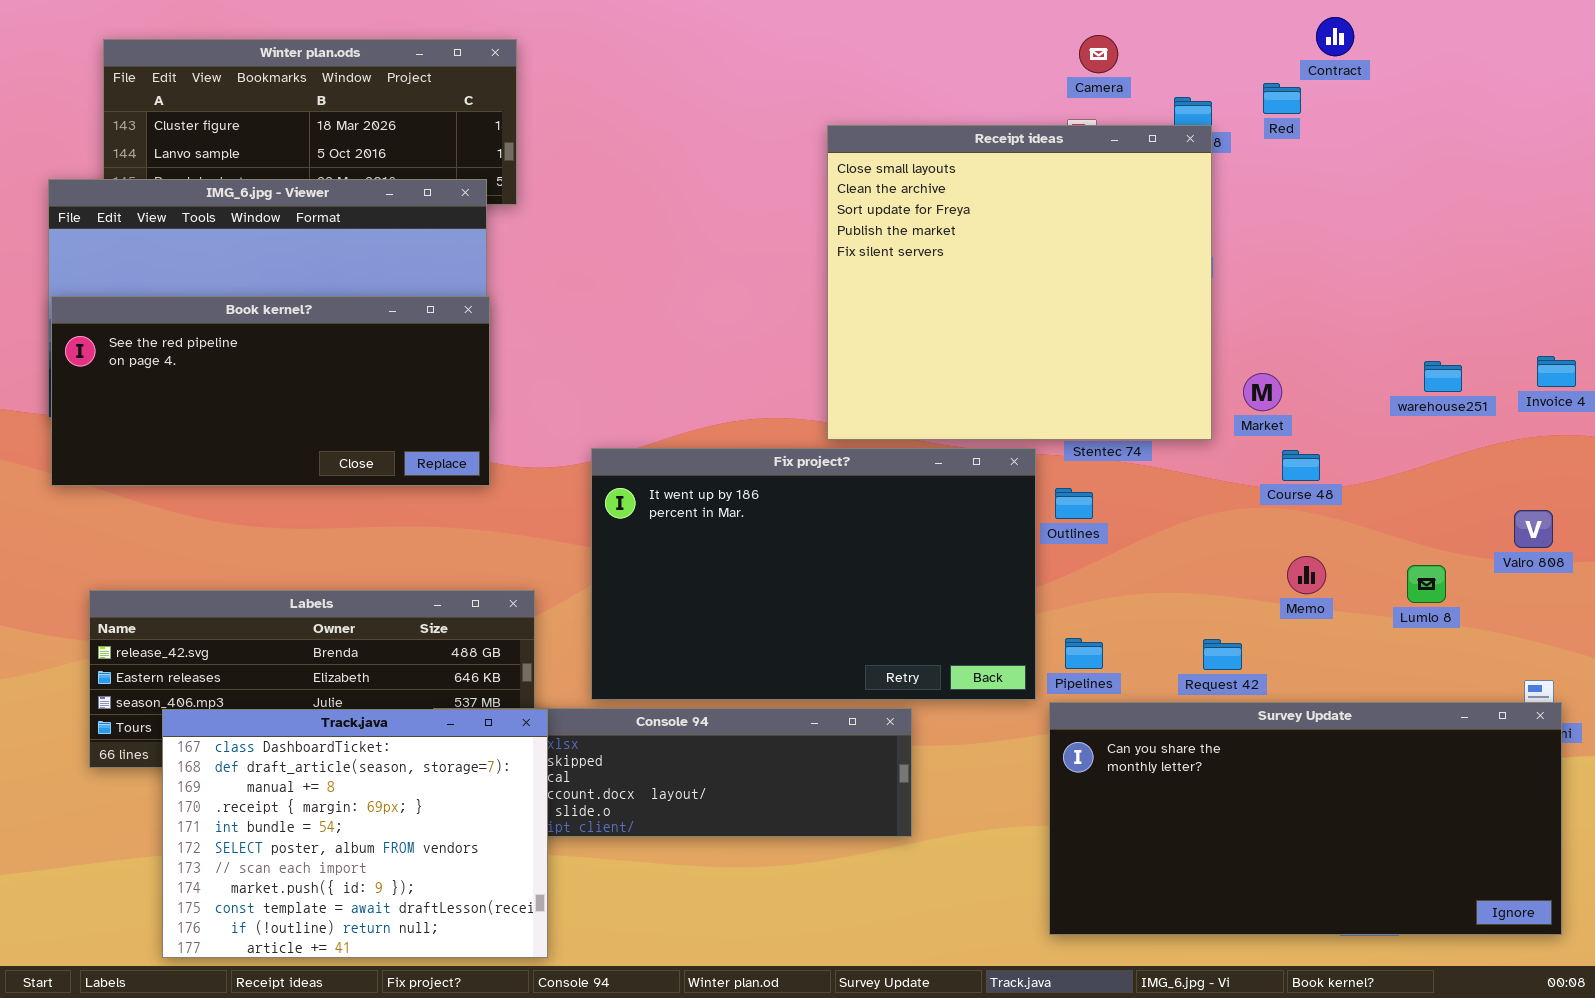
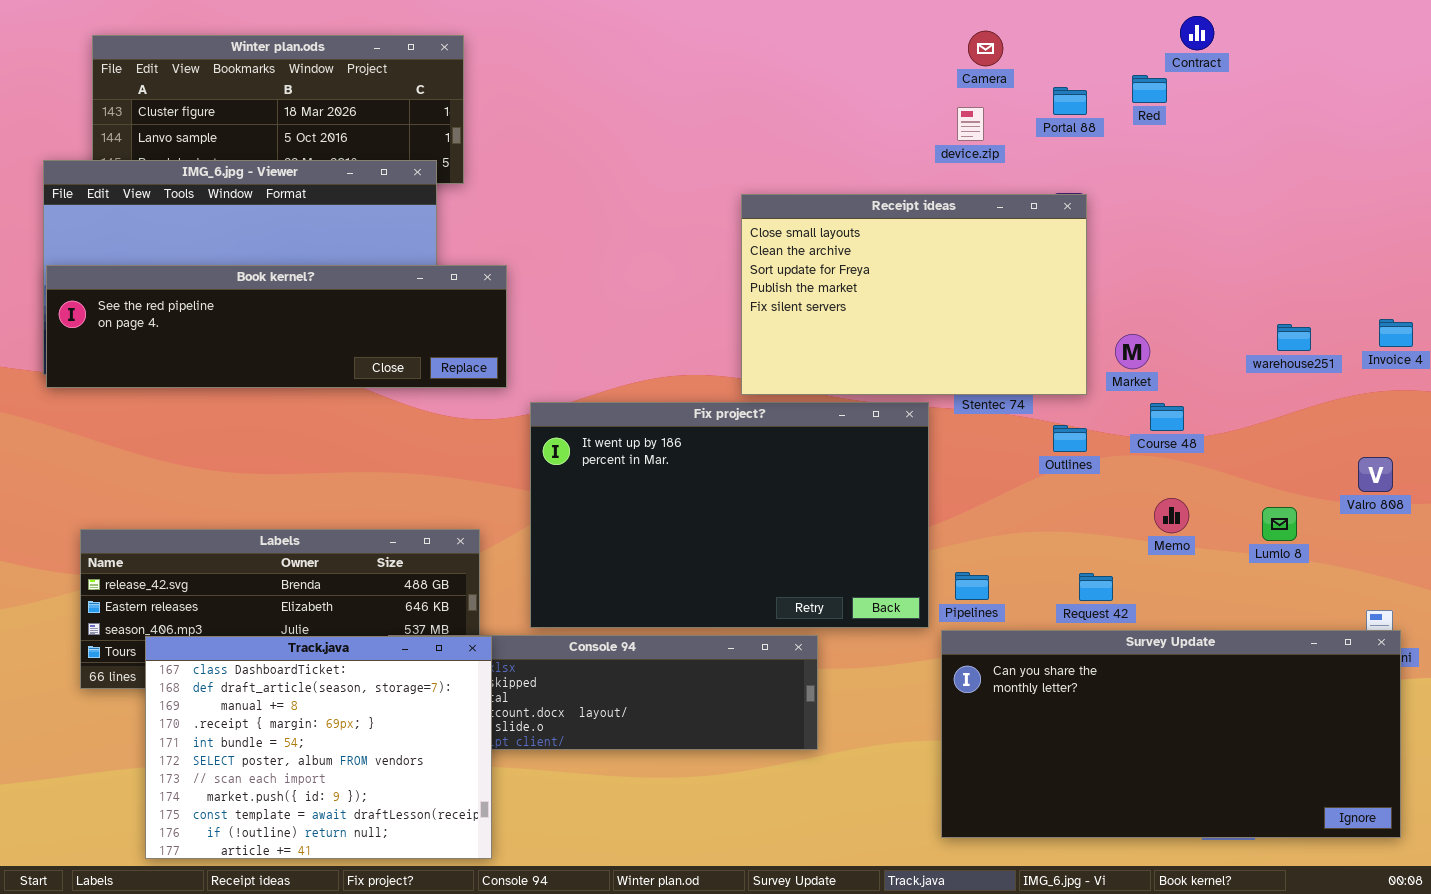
Receipt ideas: [827,125,1212,440] -> [741,194,1087,395], resized
Book kernel?: [51,296,490,486] -> [46,265,507,388], resized
Outlines: [1055,488,1093,519] -> [1053,425,1087,452], moved

